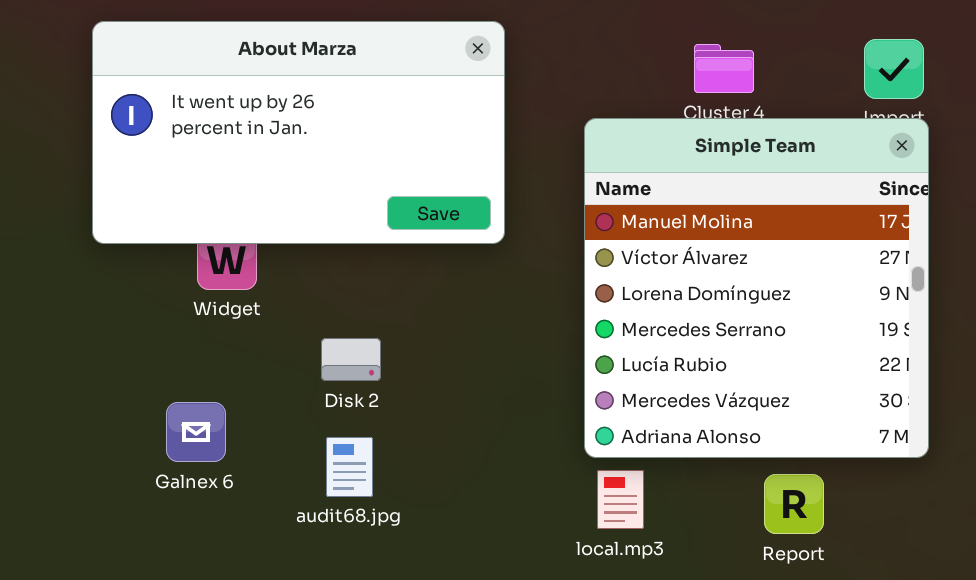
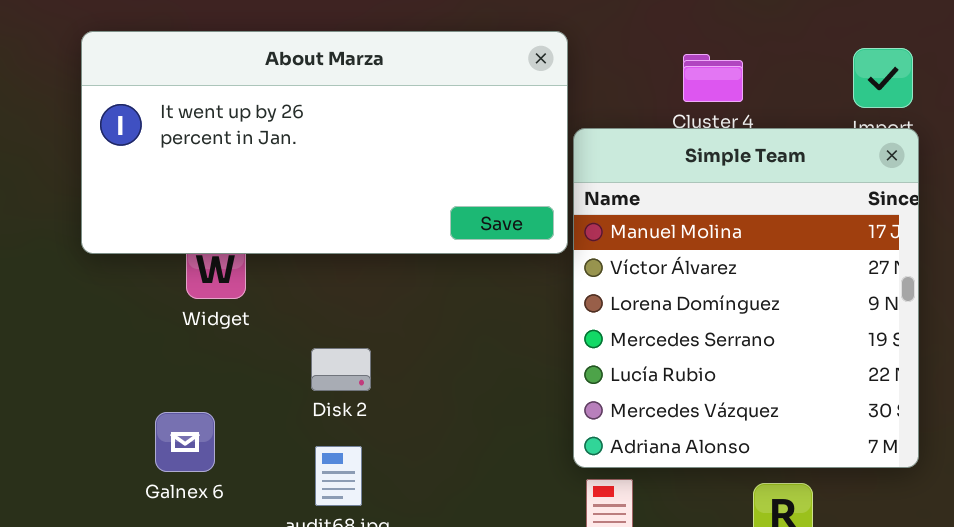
About Marza: [92,21,505,244] -> [81,31,568,254], resized

